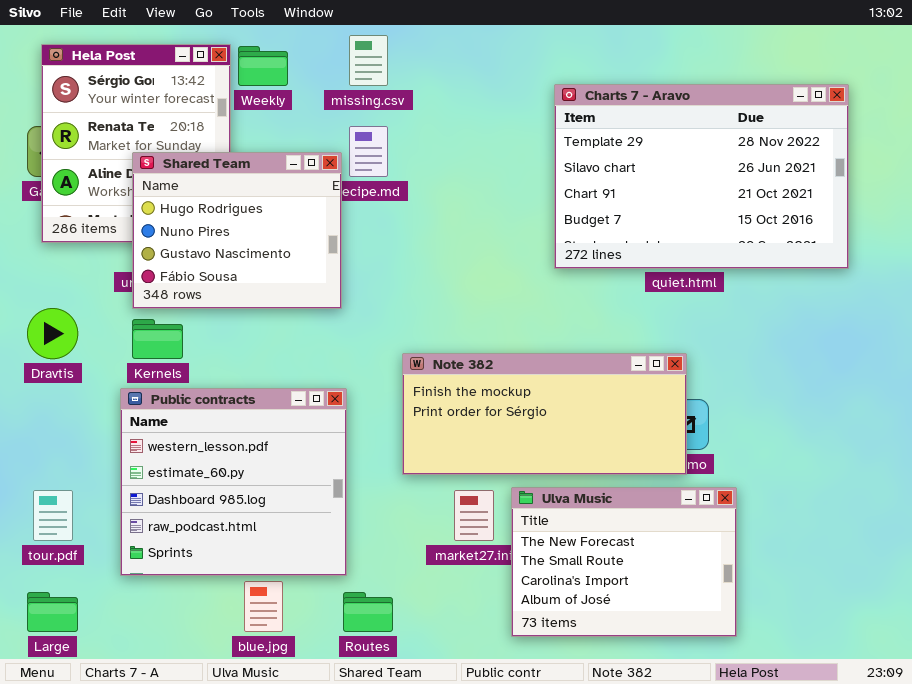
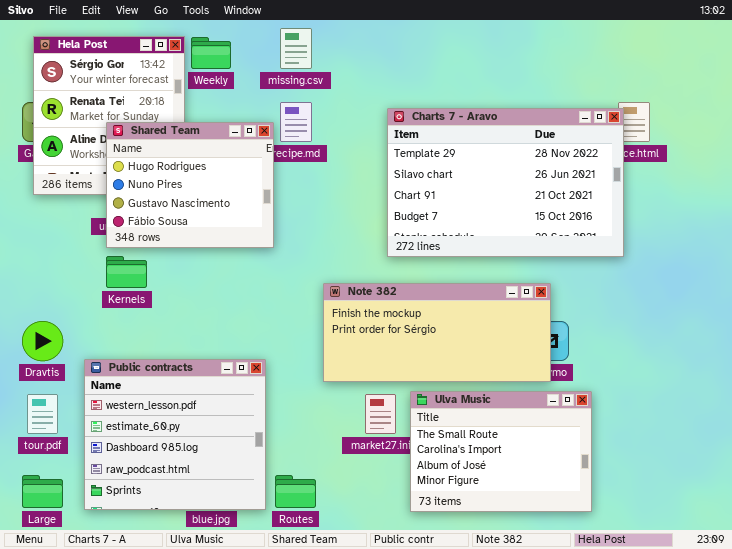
Charts 7 - Aravo: [554,84,849,269] -> [387,108,624,257], moved
Dravtis: [27,308,78,359] -> [22,321,63,361], moved
Public contracts: [120,388,347,576] -> [84,359,266,510], moved
Ulva Music: [511,487,737,637] -> [410,391,592,512], scrolled down 1 row

